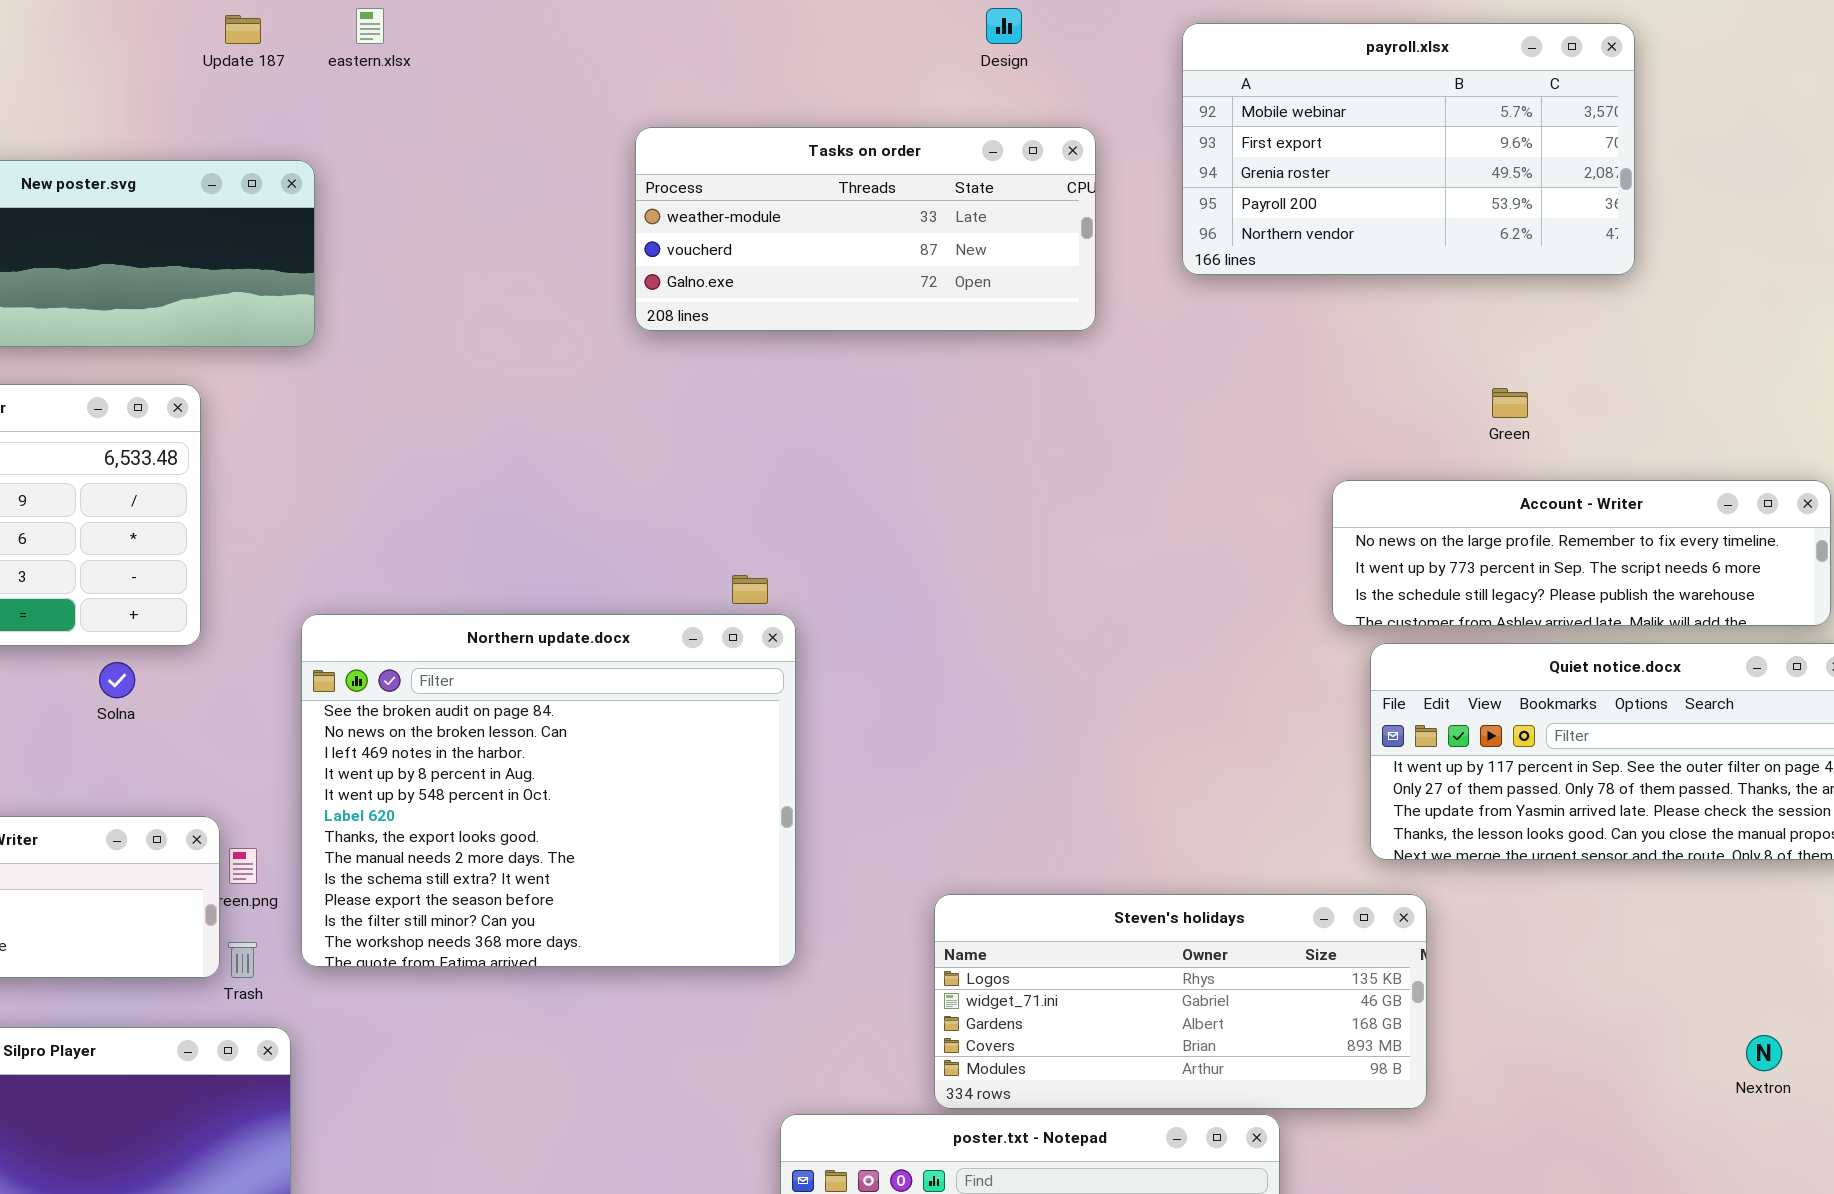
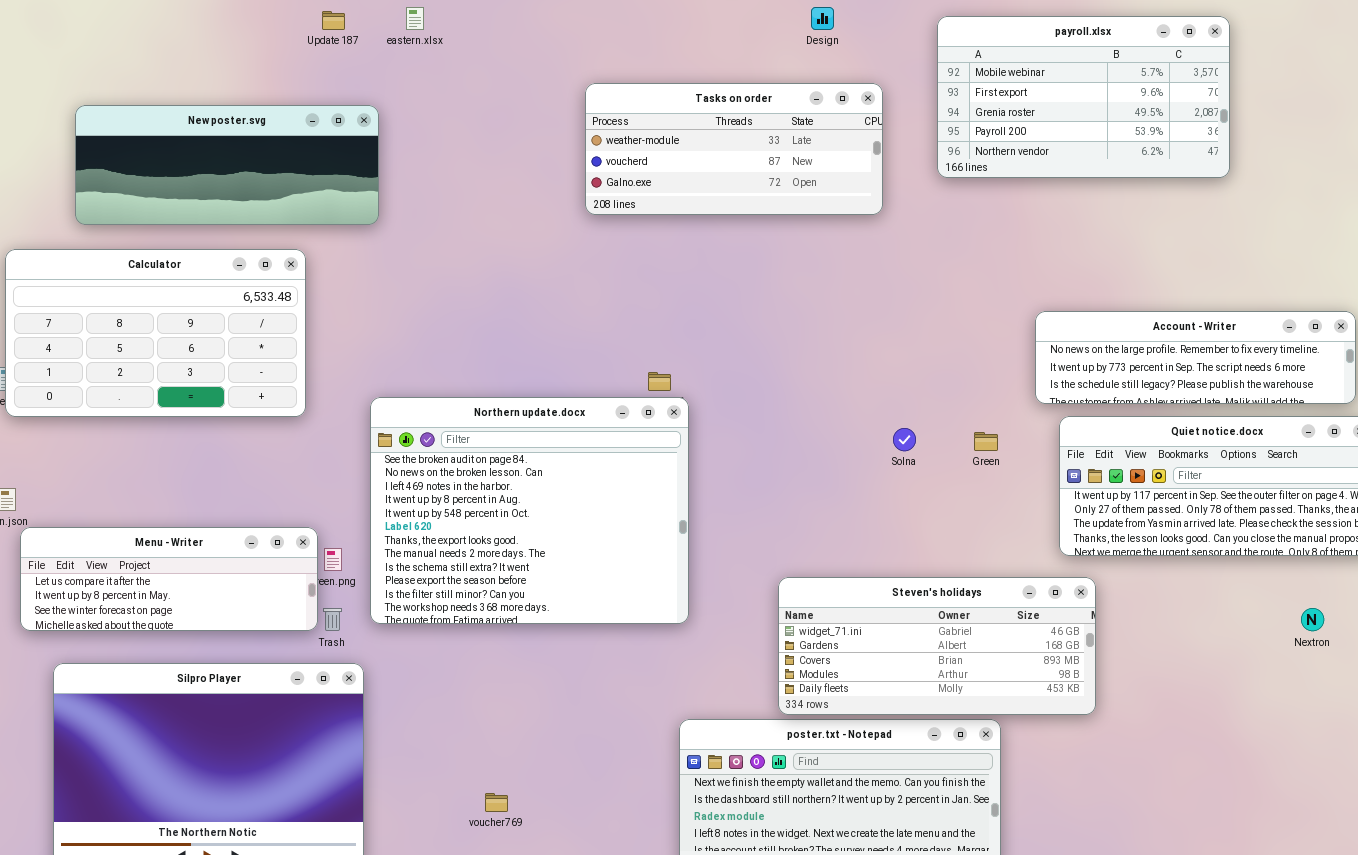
Green: [1492,388,1528,418] -> [974,432,998,451], moved
Solna: [99,662,135,698] -> [893,428,916,451], moved
Steven's holidays: [934,894,1427,1109] -> [778,577,1096,715], scrolled down 1 row
Nextron: [1746,1035,1782,1071] -> [1301,608,1324,631], moved

